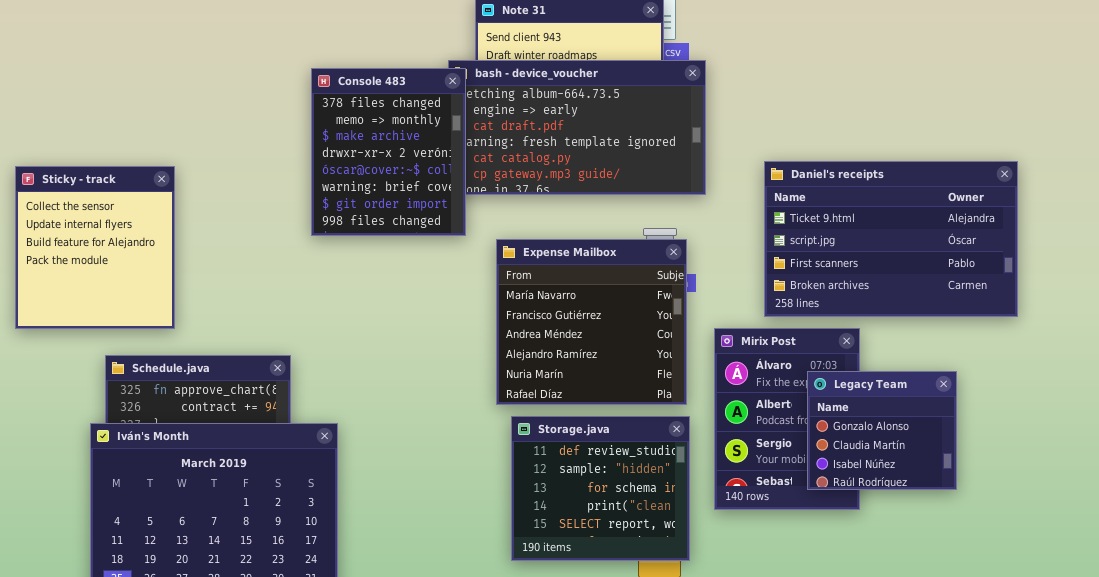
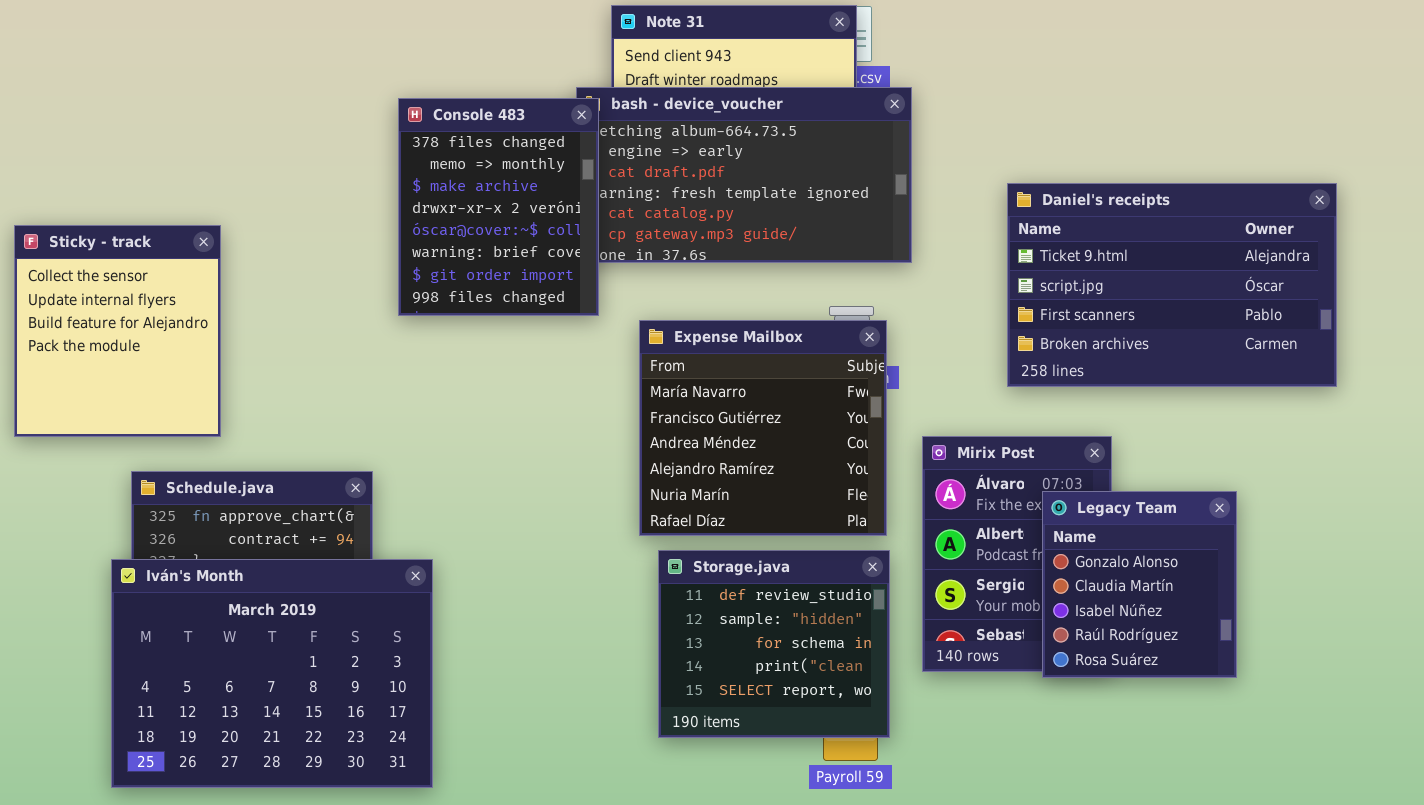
Daniel's receipts: [764,161,1018,317] -> [1007,183,1337,387], moved
Legacy Team: [807,371,957,490] -> [1042,491,1237,678], resized

